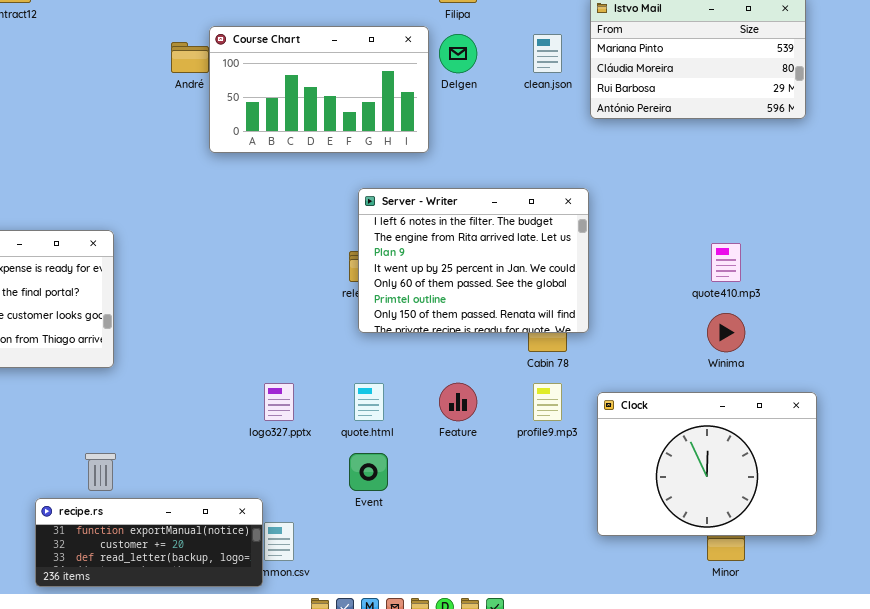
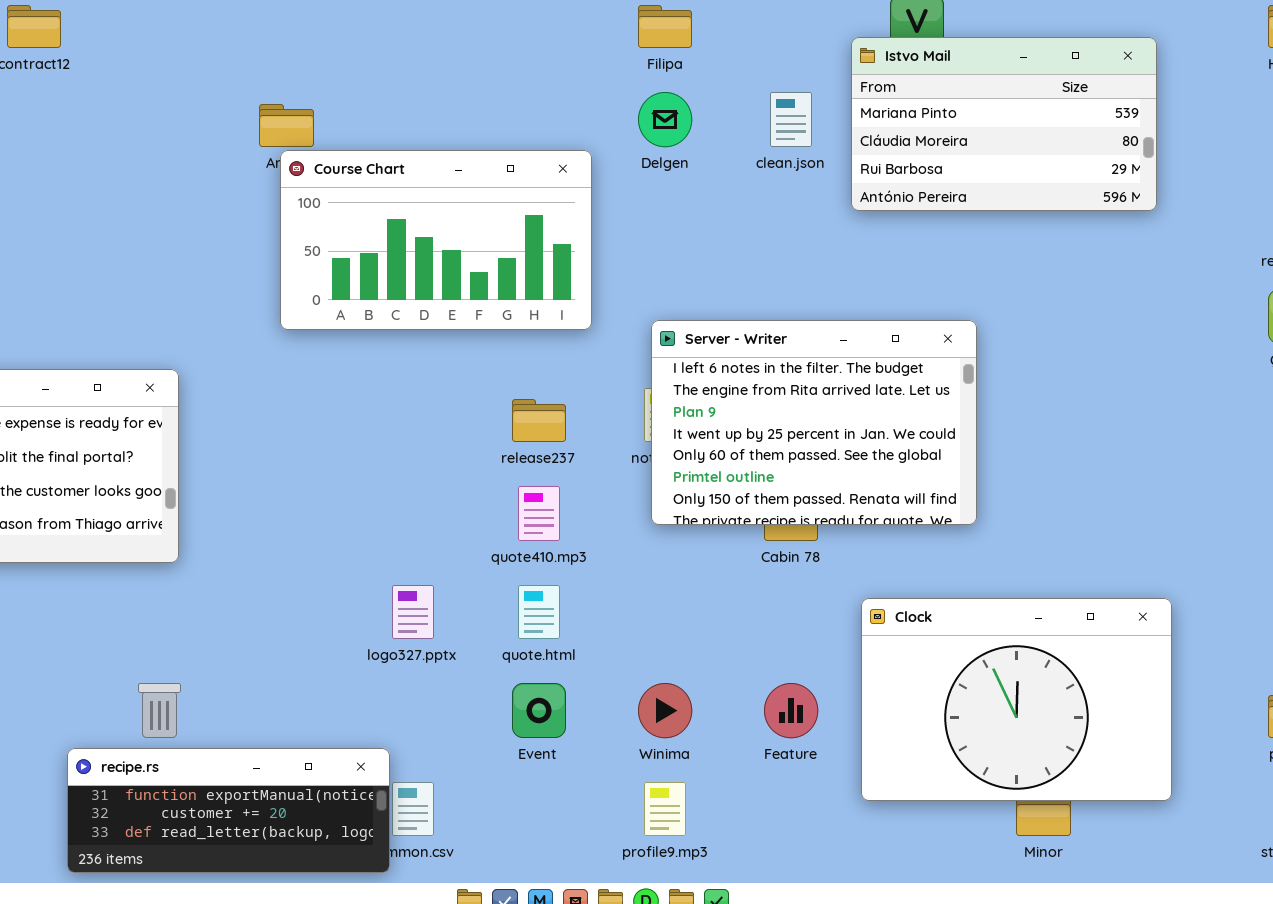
Course Chart: [209,26,429,153] -> [280,150,592,330], moved
Server - Writer: [358,188,589,333] -> [651,320,977,525], moved
quote410.mp3: [711,243,741,282] -> [518,486,560,541], moved
Winima: [707,313,745,352] -> [638,683,692,738], moved
Feature: [439,383,477,421] -> [764,683,818,738], moved
profile9.mp3: [533,383,562,421] -> [644,782,686,836], moved

